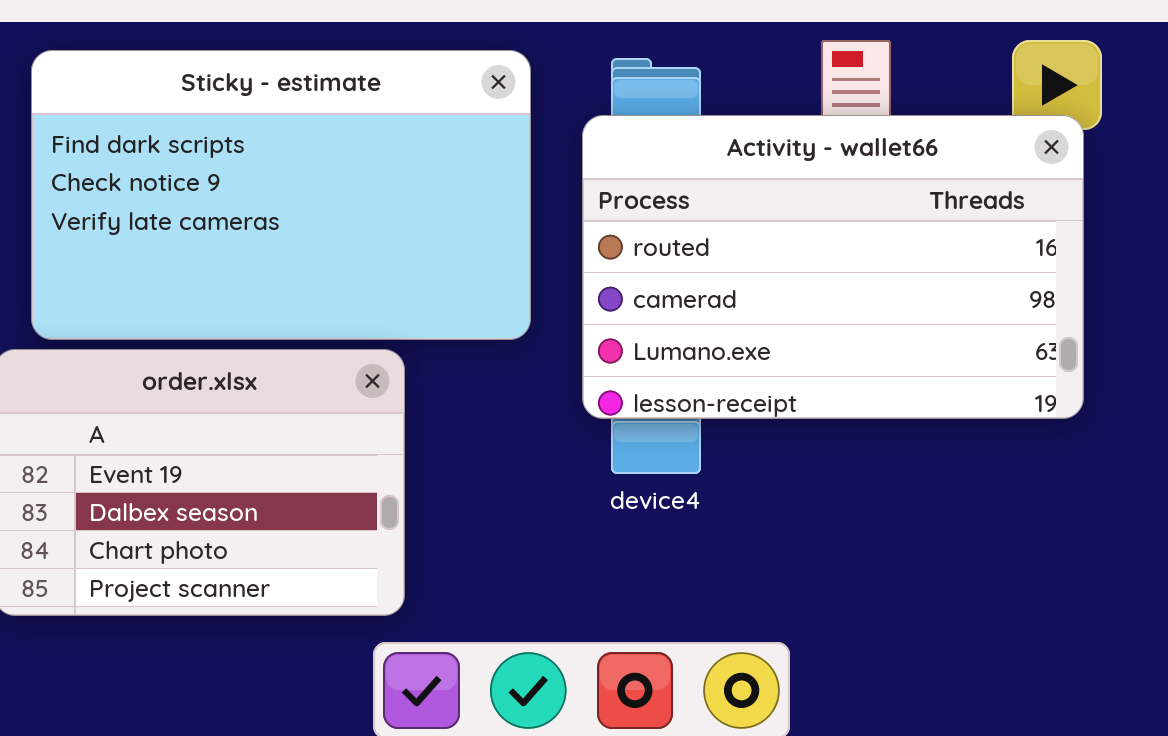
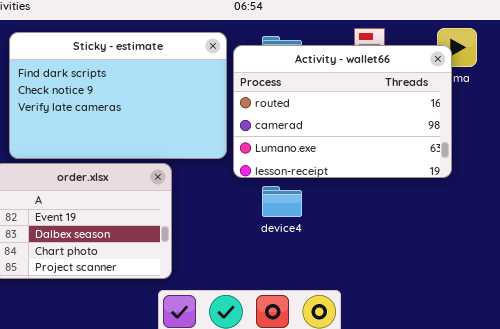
Activity - wallet66: [582,115,1084,419] -> [233,45,452,178], moved

